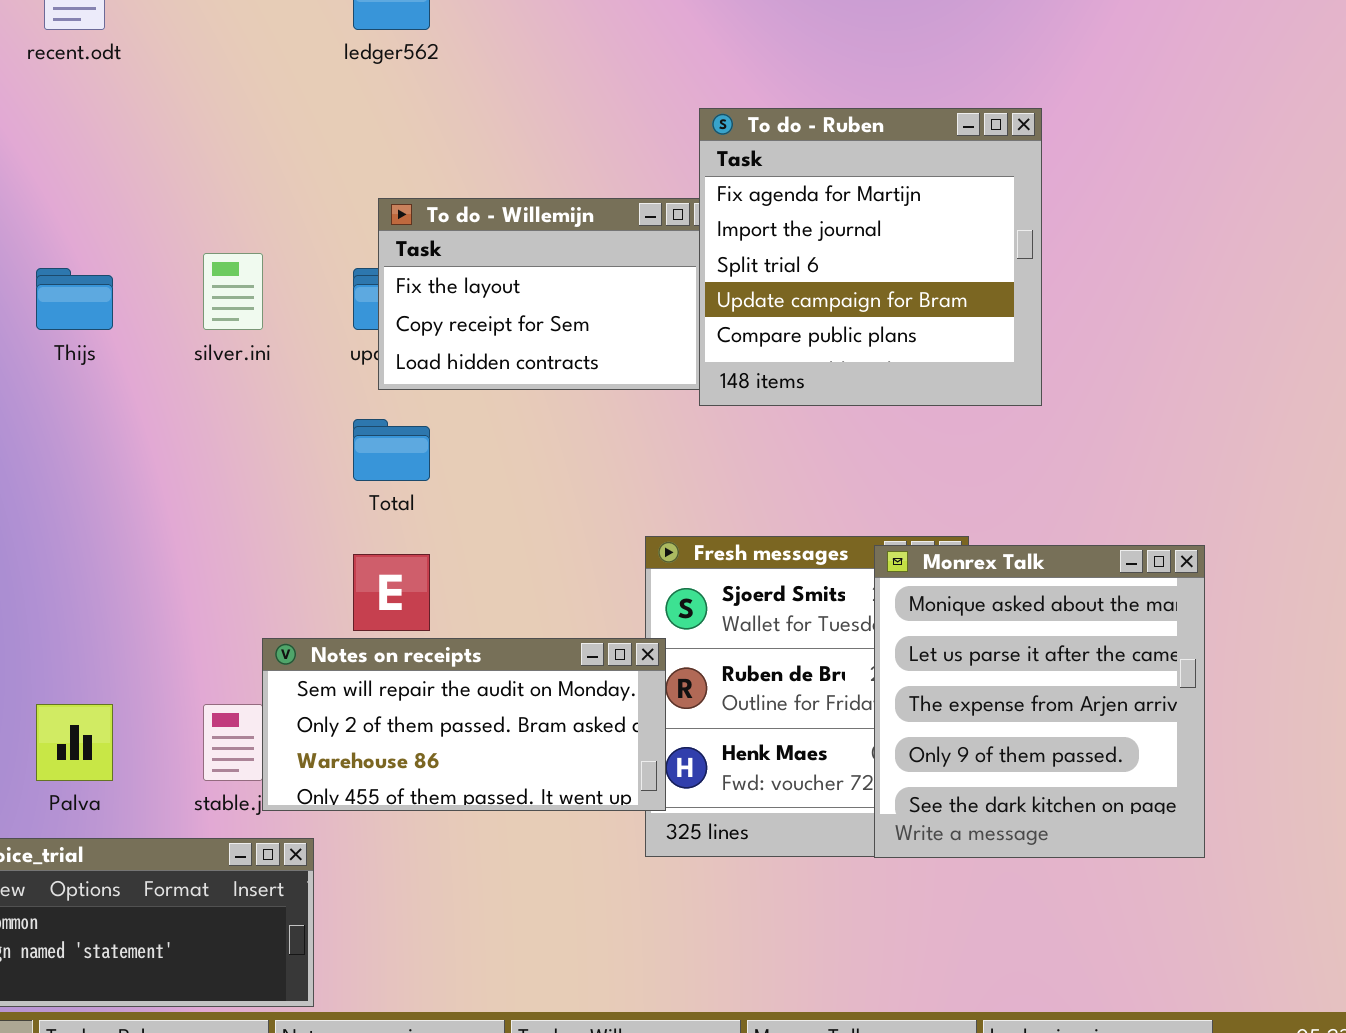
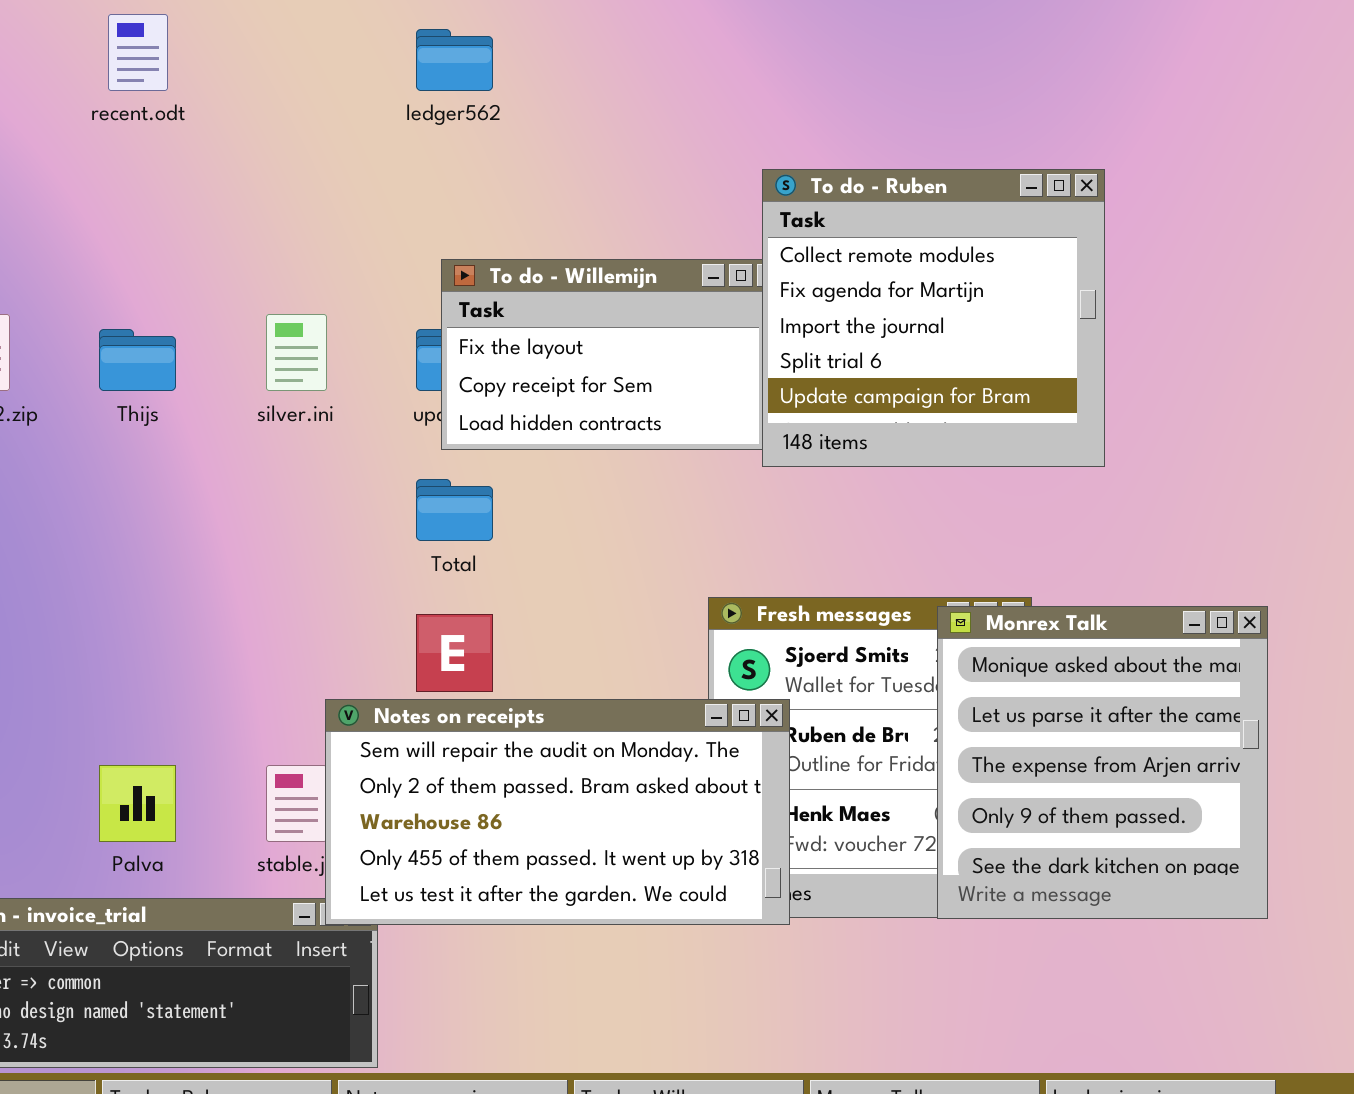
To do - Ruben: [699,108,1042,406] -> [762,169,1105,467], scrolled up 1 row
Notes on receipts: [262,638,666,811] -> [325,699,790,925], resized

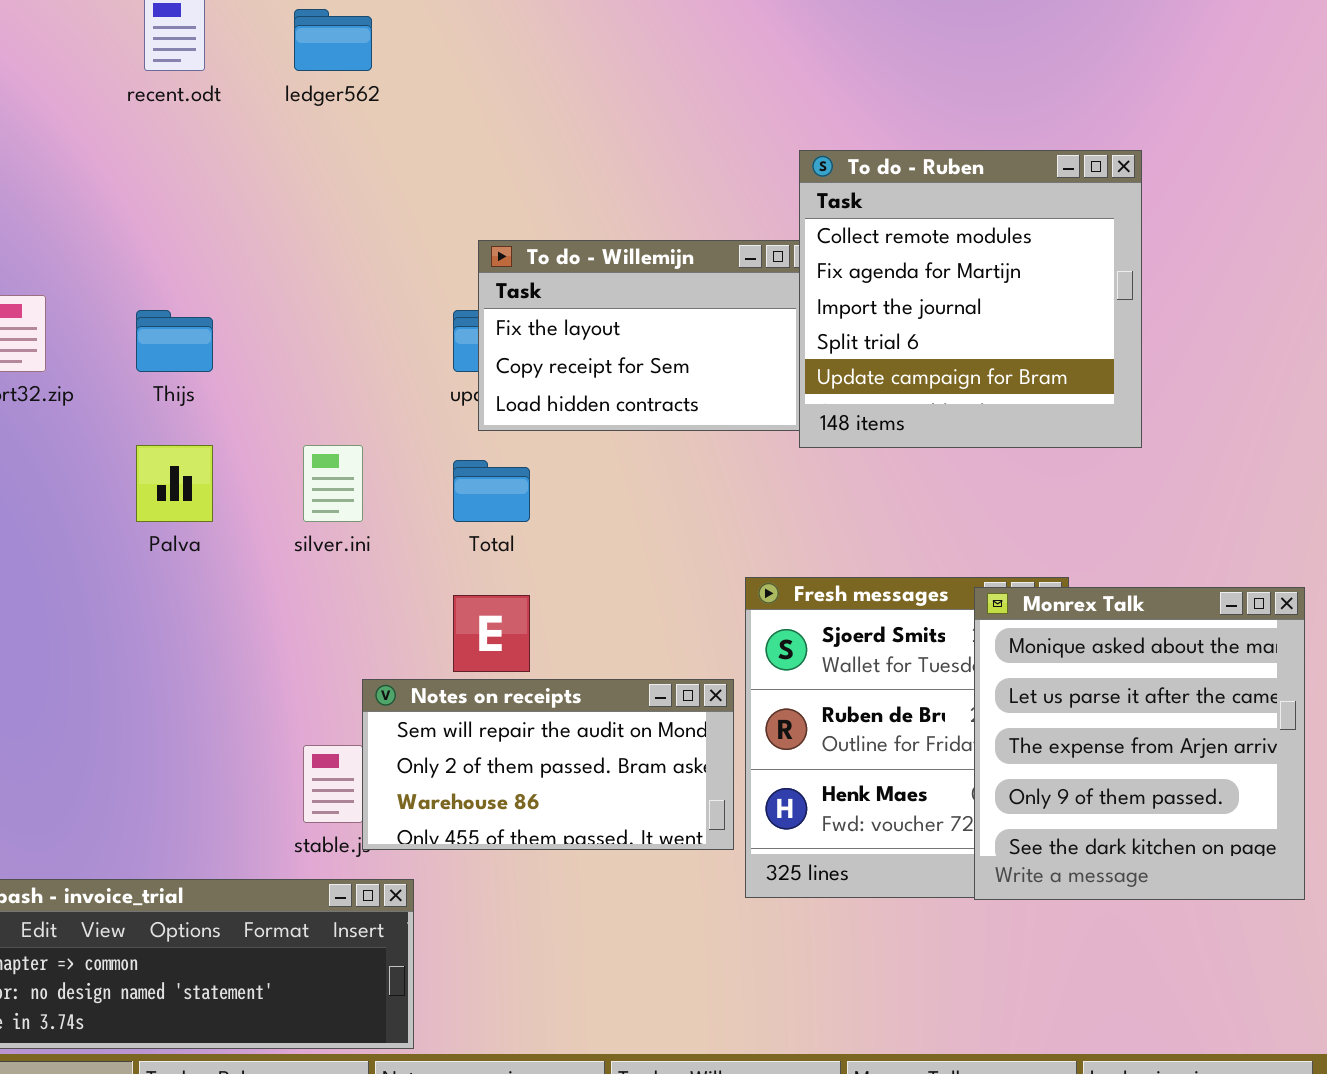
ledger562: [416,29,493,91] -> [294,9,372,71], moved
silver.ini: [266,314,327,391] -> [303,445,363,522], moved
Notes on receipts: [325,699,790,925] -> [362,679,734,850], resized
Palva: [99,765,176,842] -> [136,445,213,522], moved

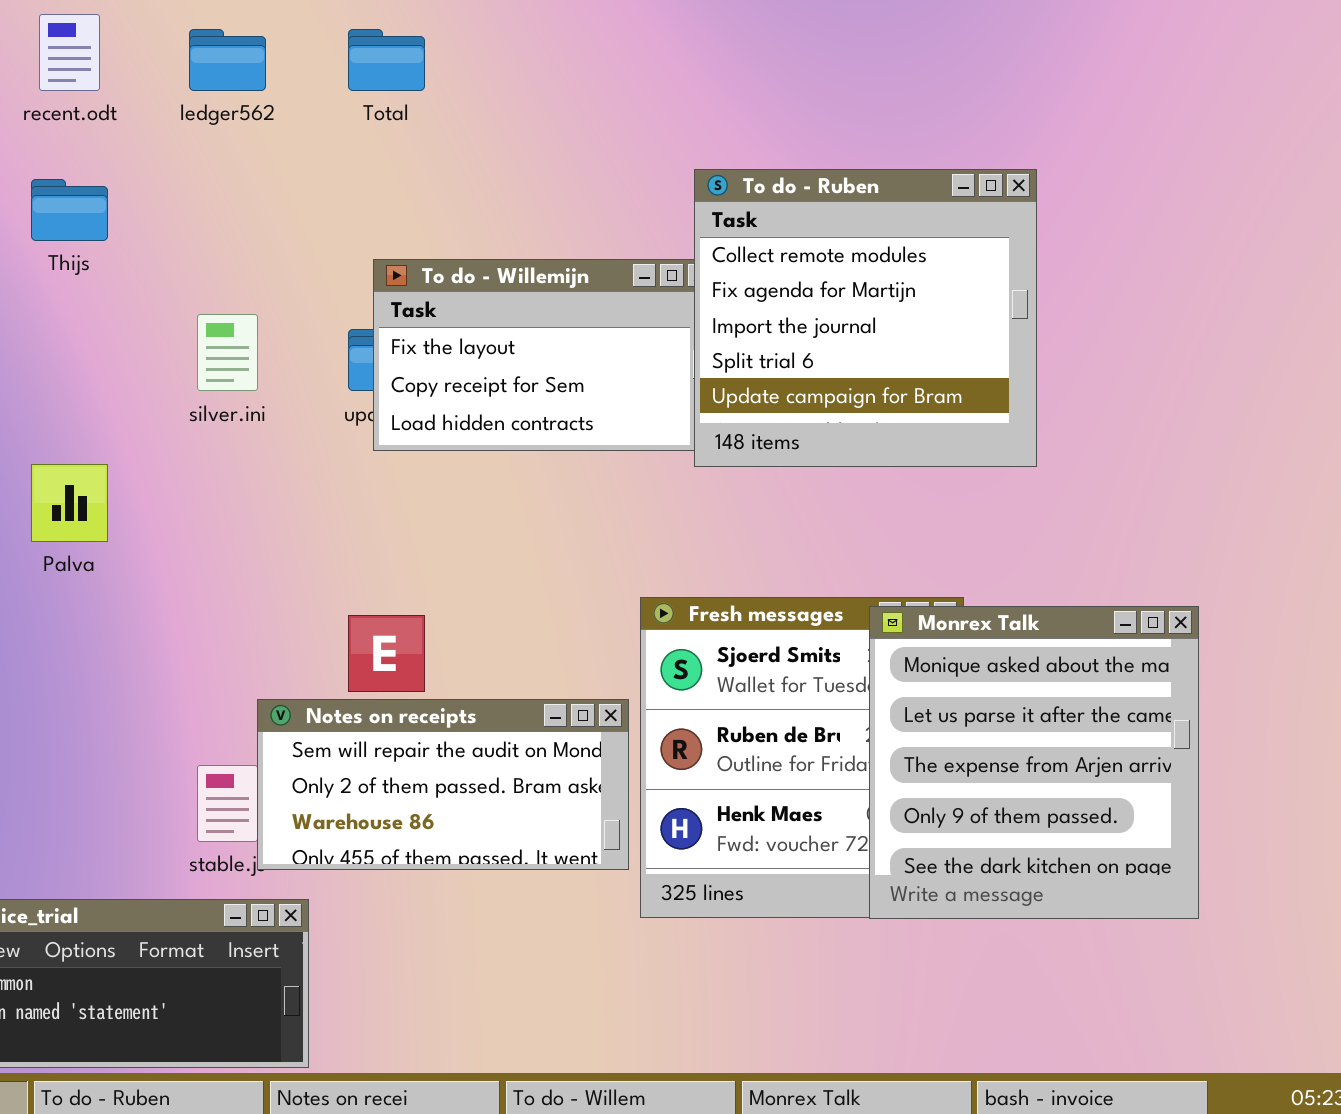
Thijs: [136,310,213,372] -> [31,179,108,241], moved
silver.ini: [303,445,363,522] -> [197,314,258,391], moved
Total: [453,460,530,522] -> [348,29,425,91], moved

